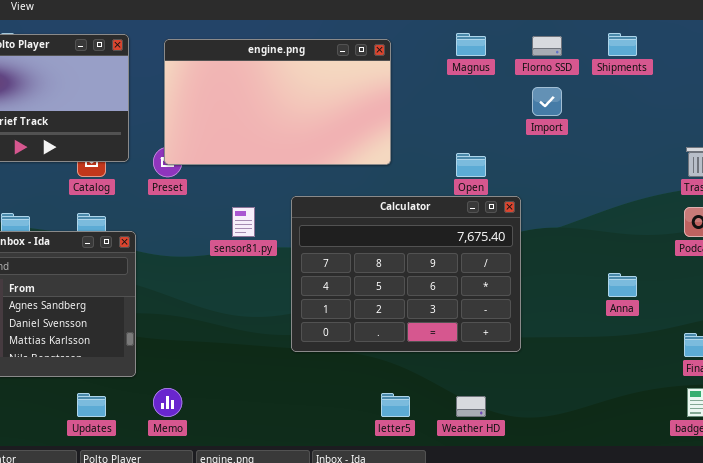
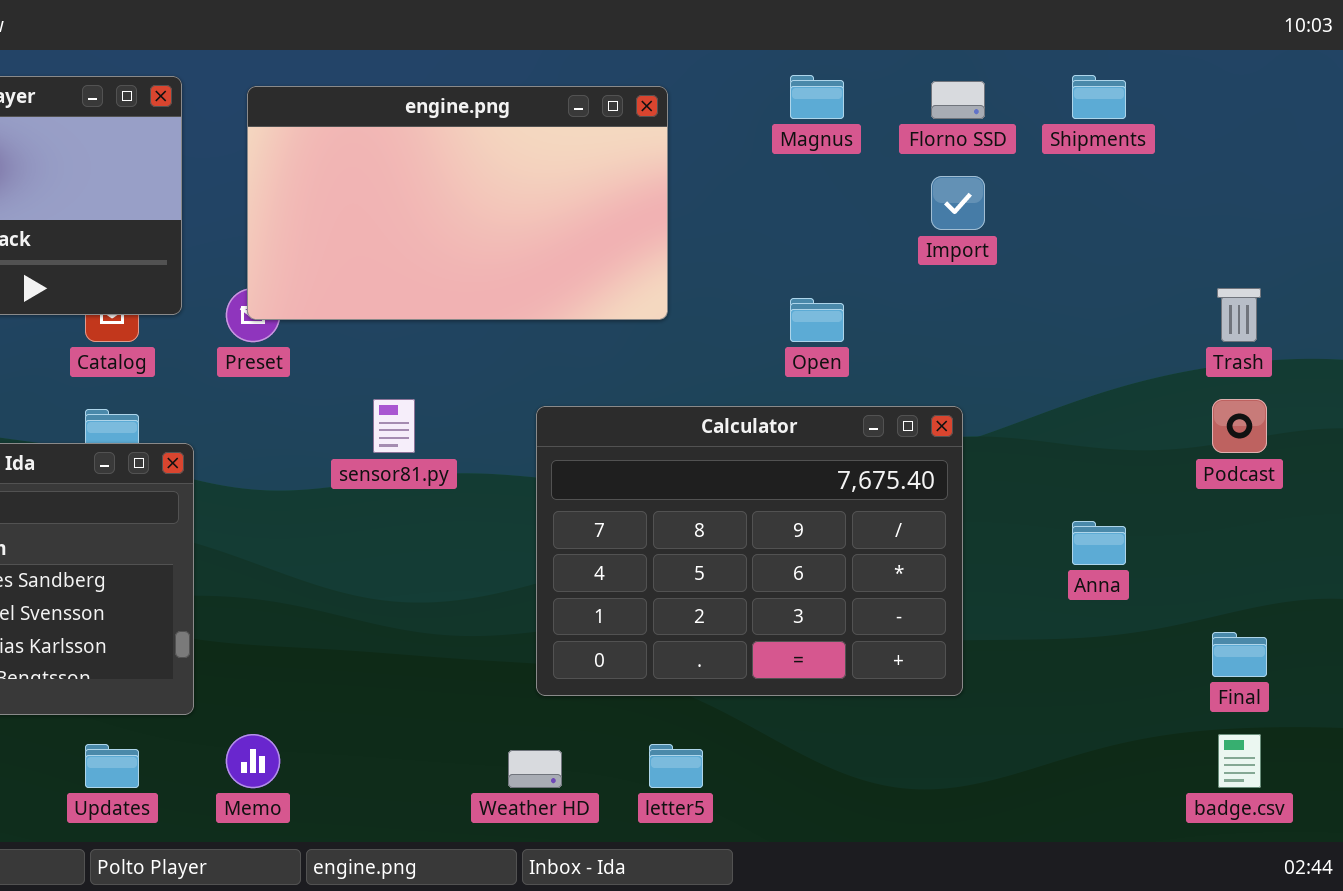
Calculator: [291,196,521,352] -> [536,406,963,696], moved
Weather HD: [456,396,486,417] -> [508,750,562,788], moved

